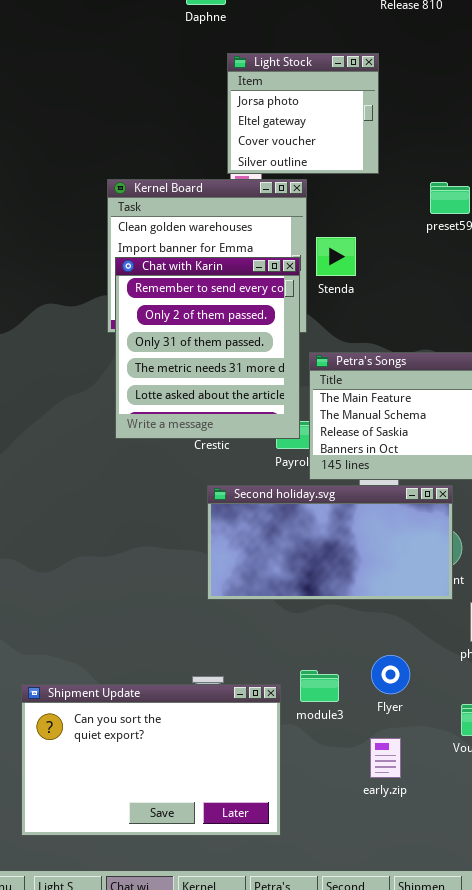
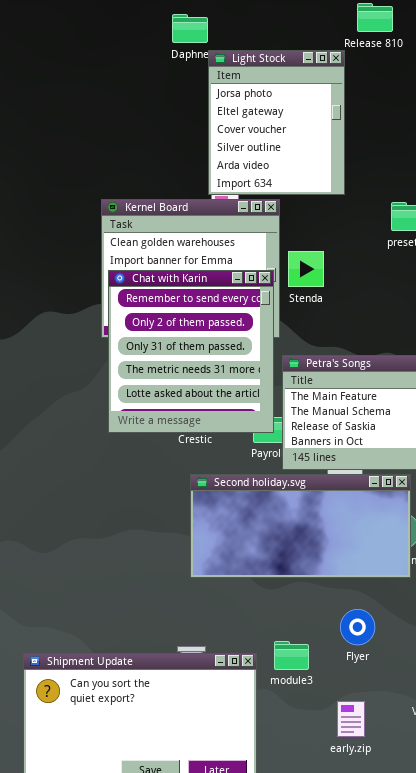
Light Stock: [227,53,379,174] -> [208,50,345,195], resized
Flyer: [371,655,410,694] -> [340,609,375,645], moved

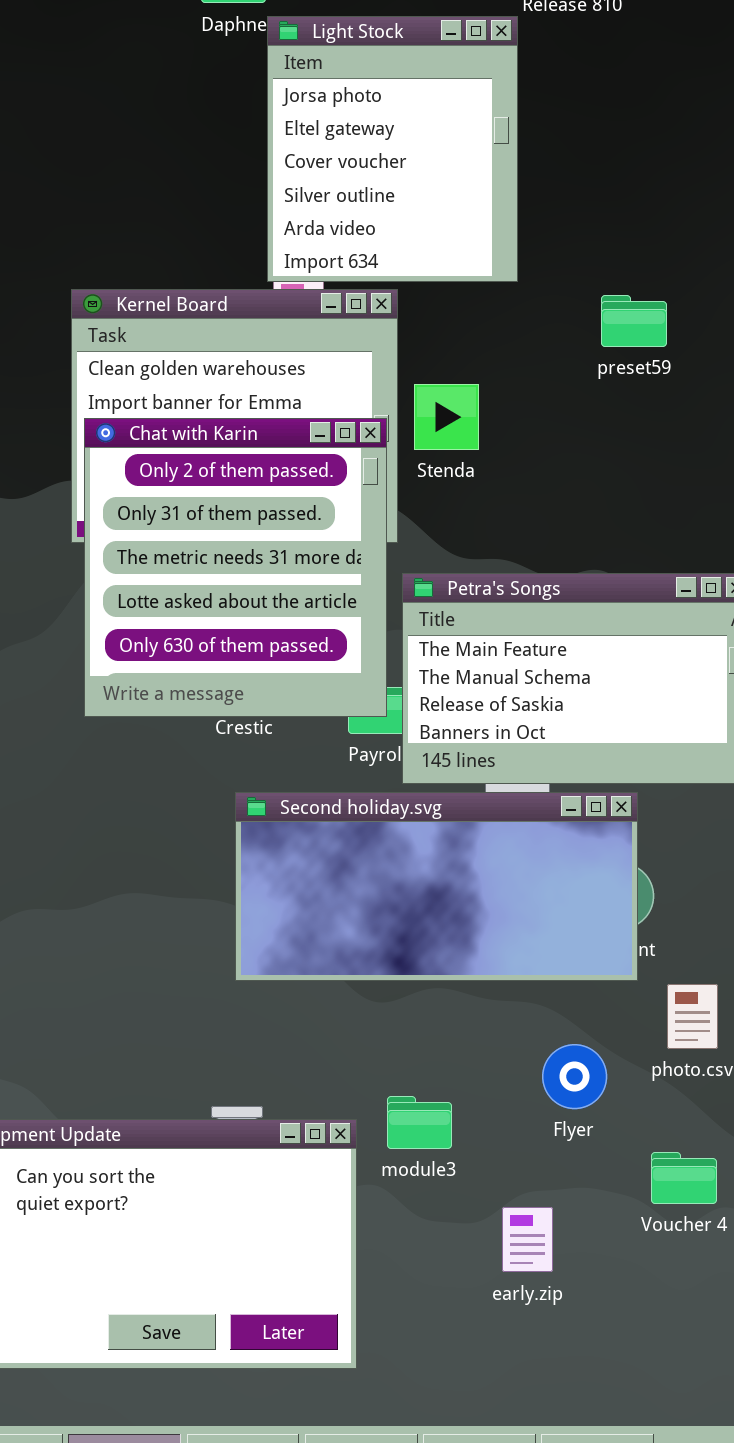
Chat with Karin: [108,270,274,433] -> [84,418,387,717], scrolled down 1 row
Flyer: [340,609,375,645] -> [542,1044,607,1109], moved

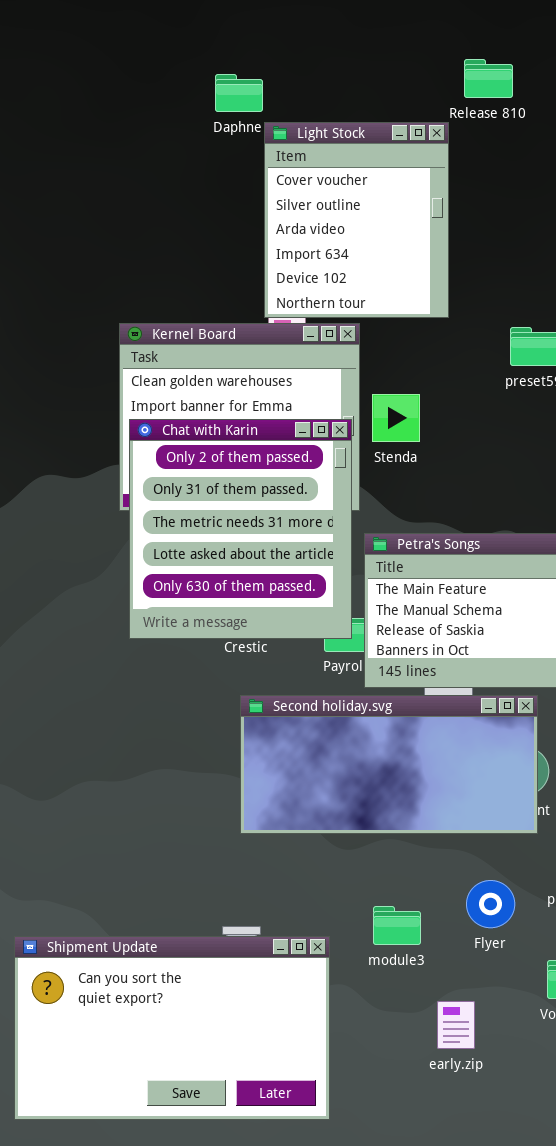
Light Stock: [267,16,518,282] -> [264,122,449,318], scrolled down 2 rows
module3: [387,1096,452,1149] -> [373,906,421,945], moved

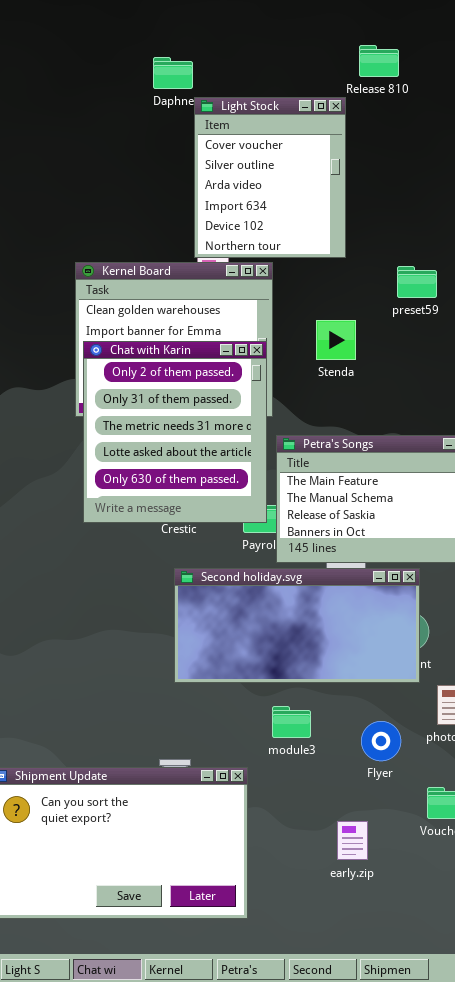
Stenda: [372,394,420,442] -> [316,320,356,360], moved
module3: [373,906,421,945] -> [272,706,311,738], moved

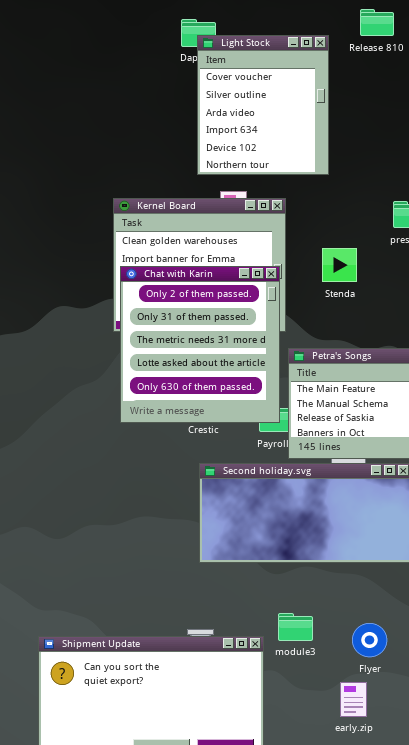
Light Stock: [194,97,346,258] -> [197,35,329,175], moved
module3: [272,706,311,738] -> [278,613,313,641], moved
Flyer: [361,721,401,761] -> [352,623,387,657], moved

